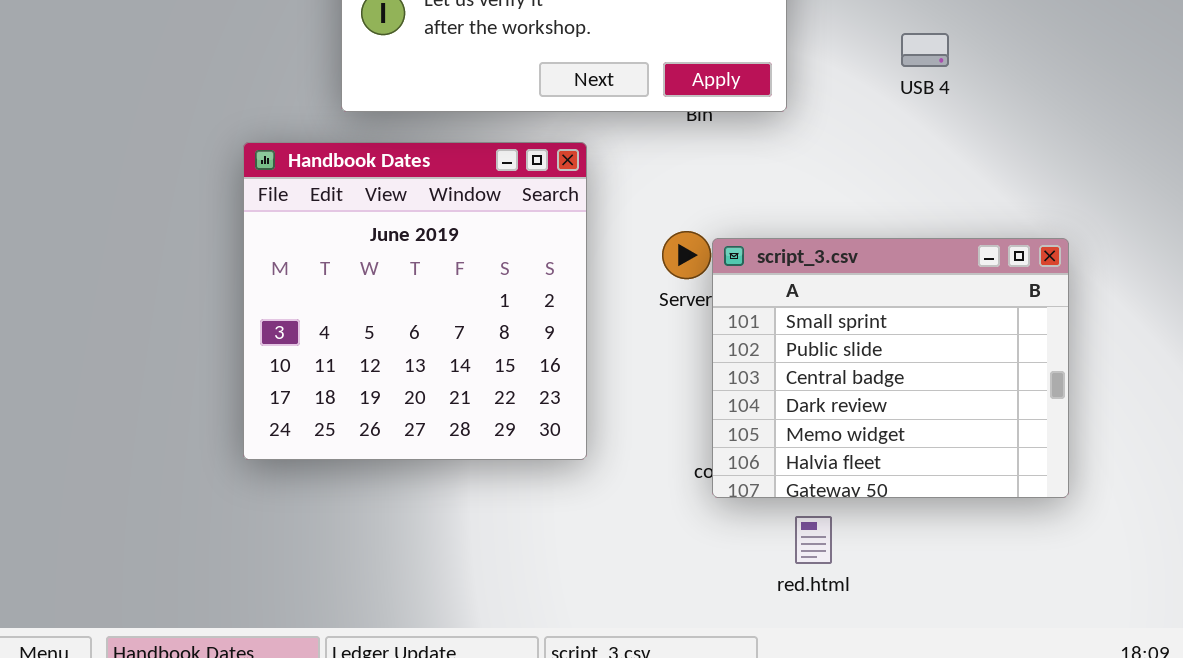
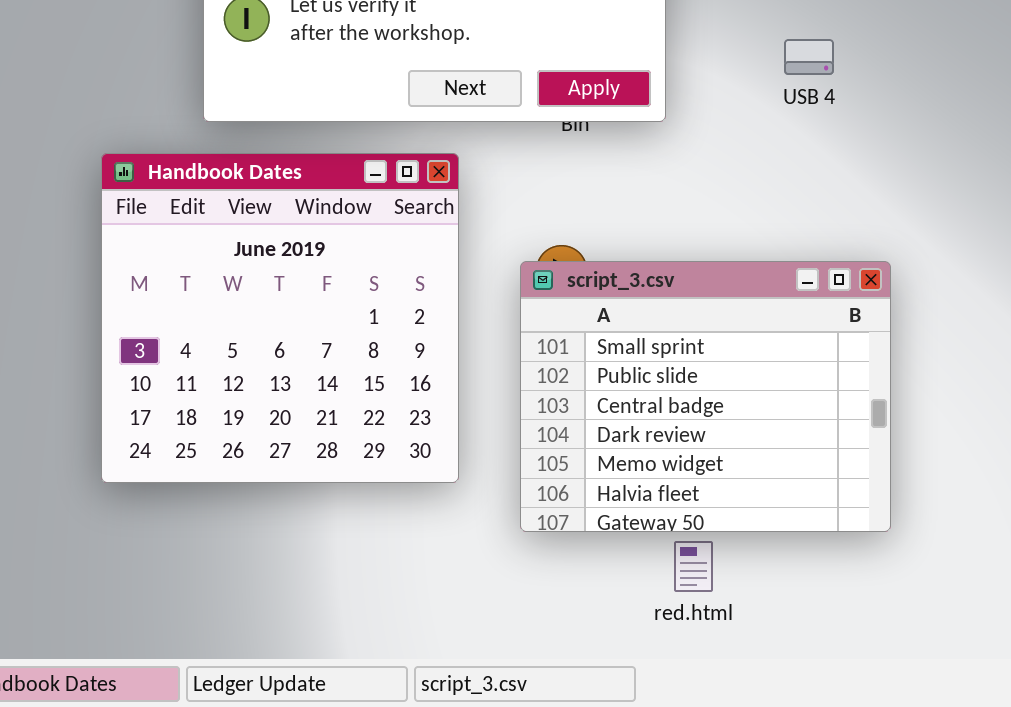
script_3.csv: [712,238,1069,498] -> [520,261,891,532], moved

